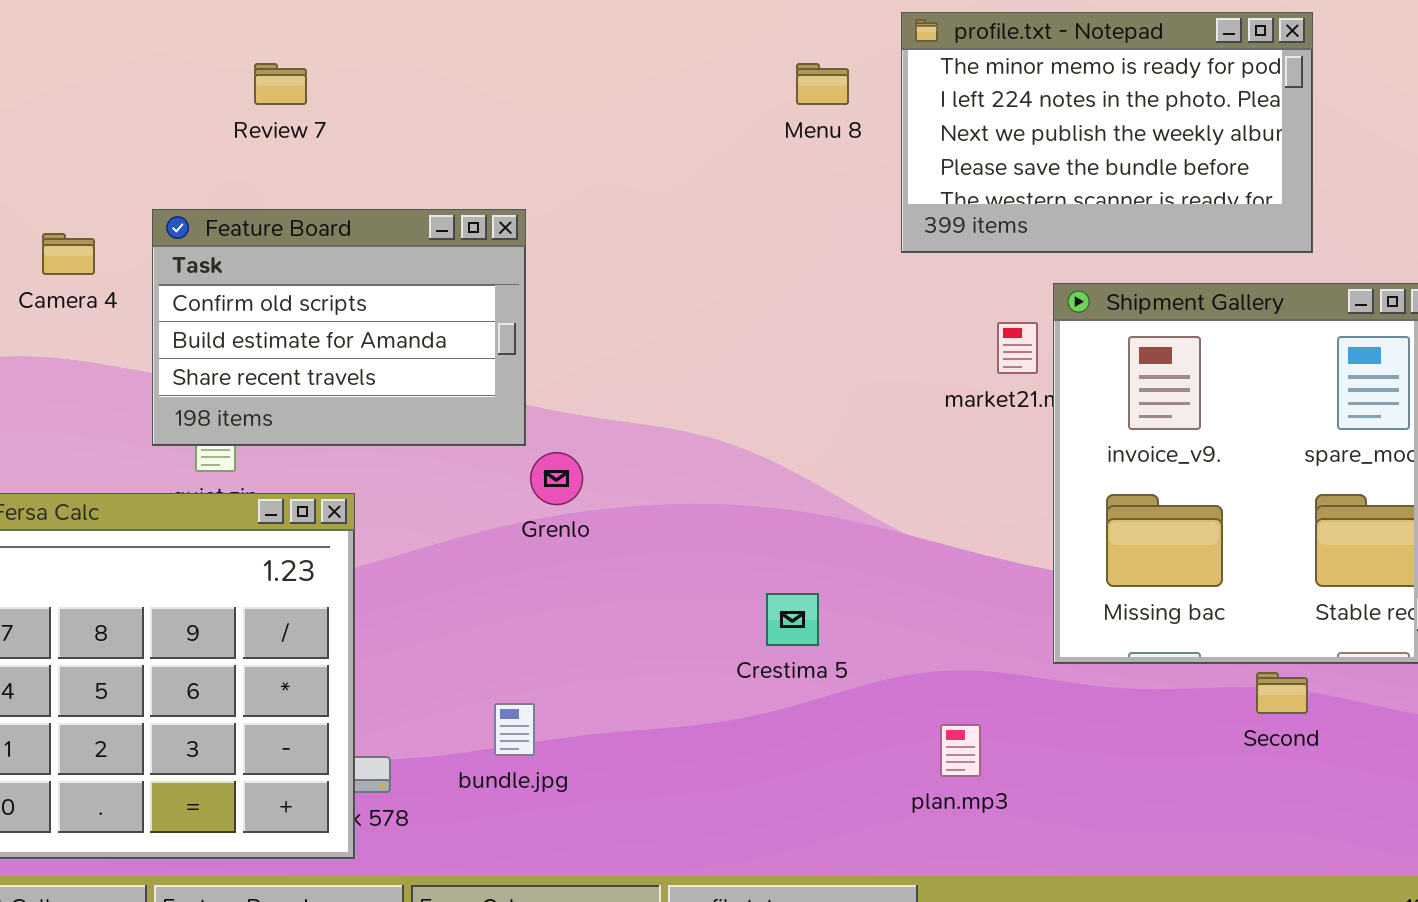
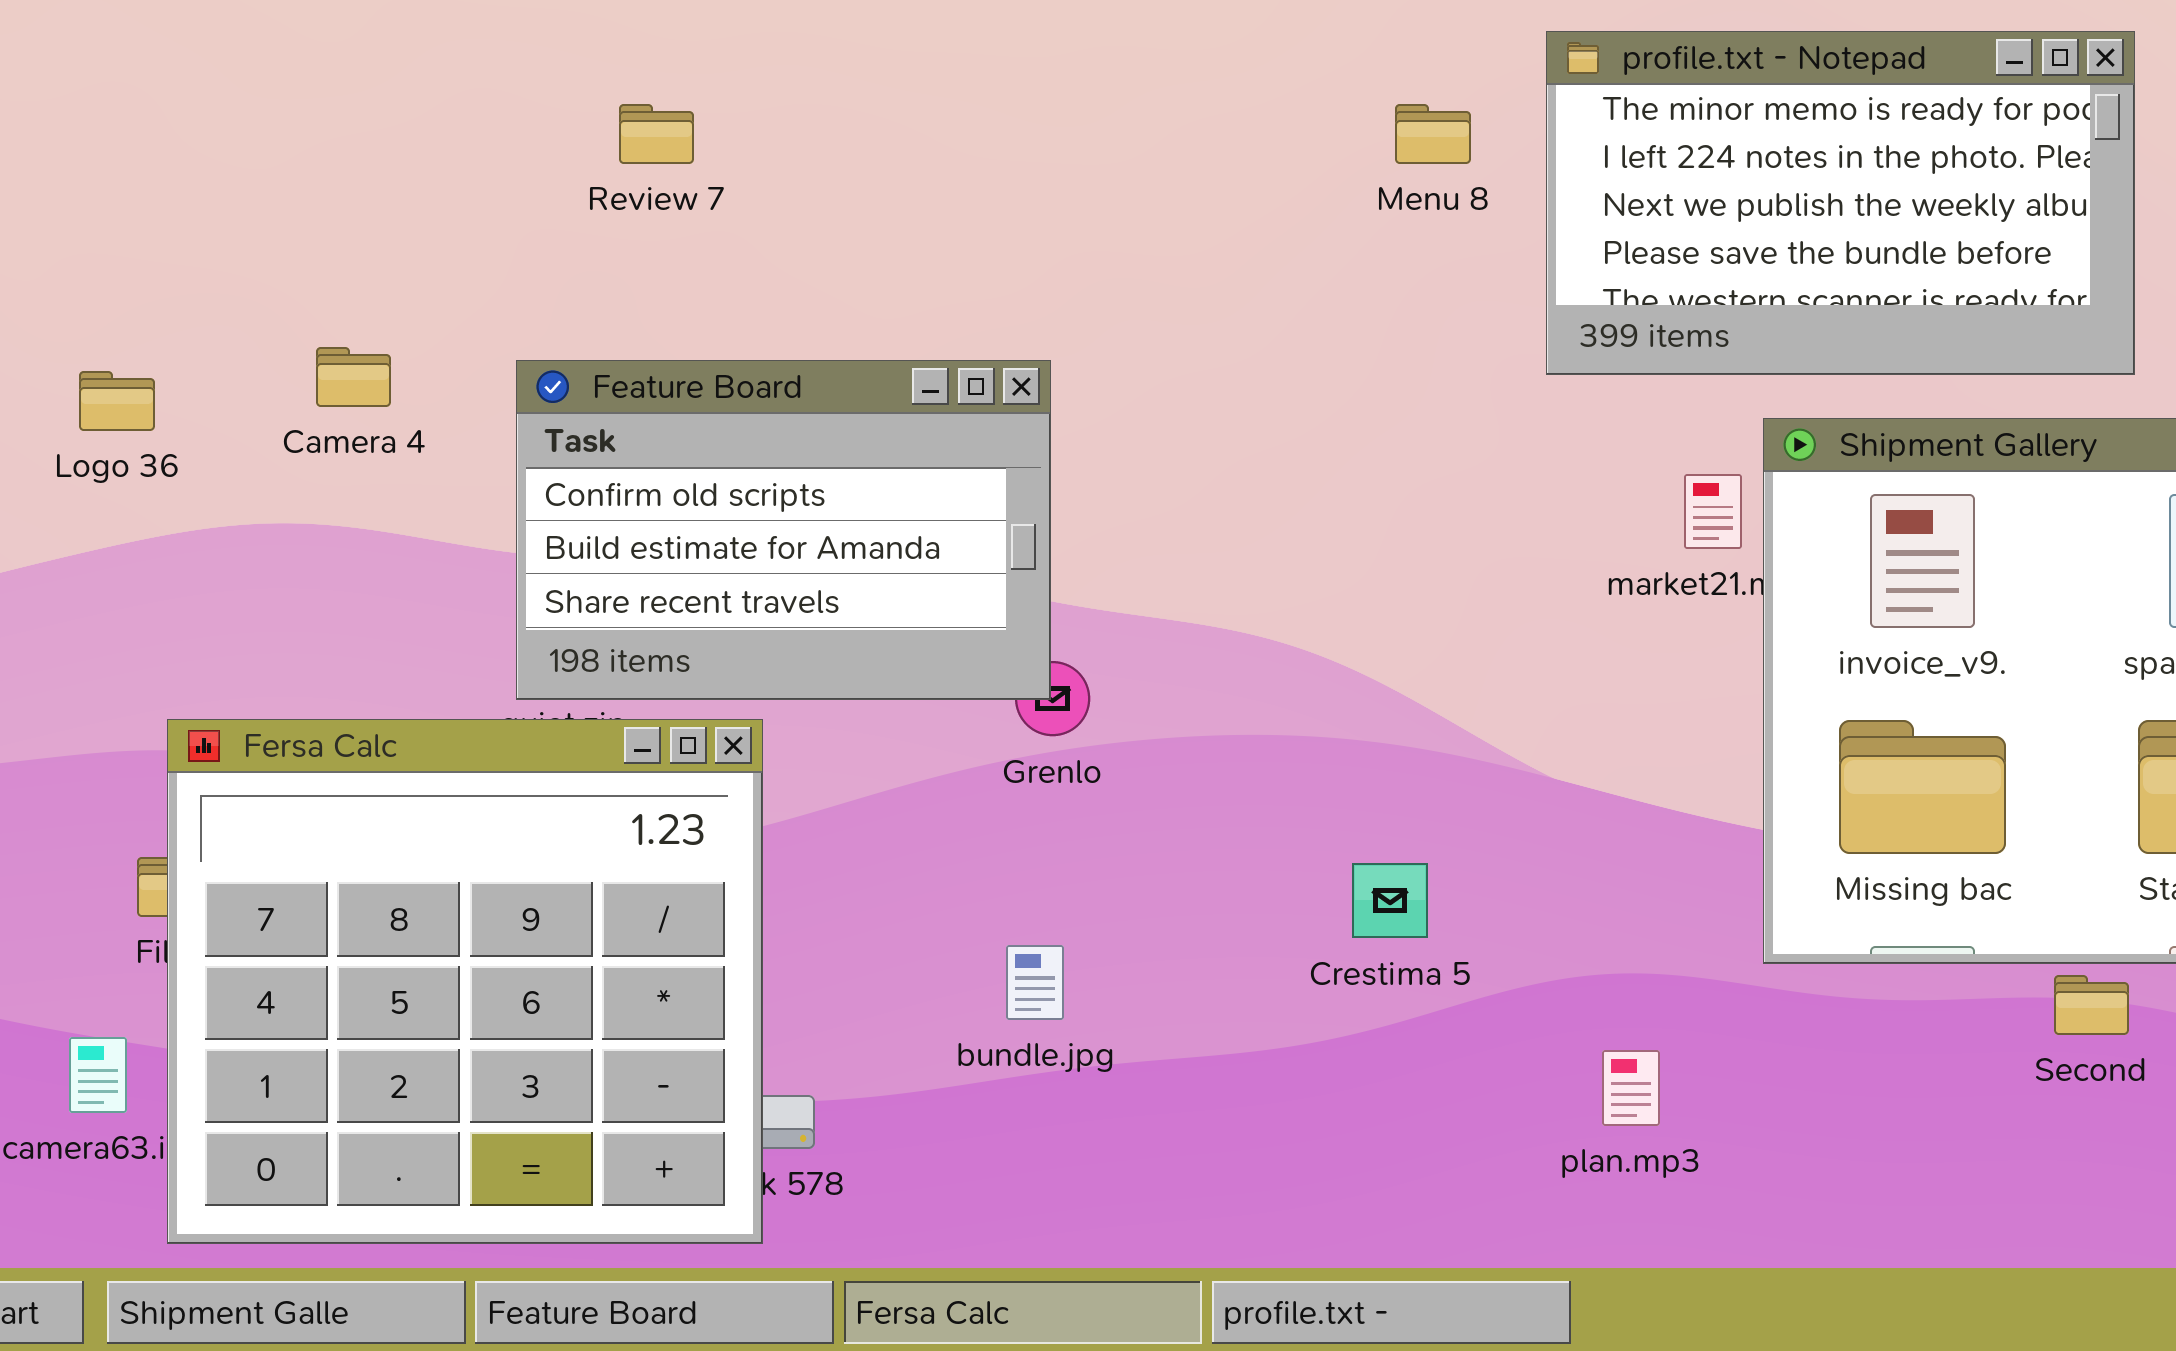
Feature Board: [152,209,526,446] -> [516,360,1051,700], moved
bundle.jpg: [494,703,535,756] -> [1006,945,1064,1020], moved

